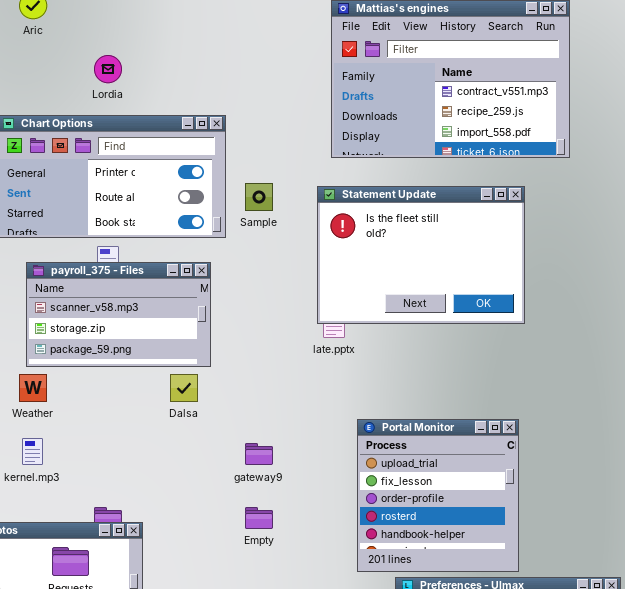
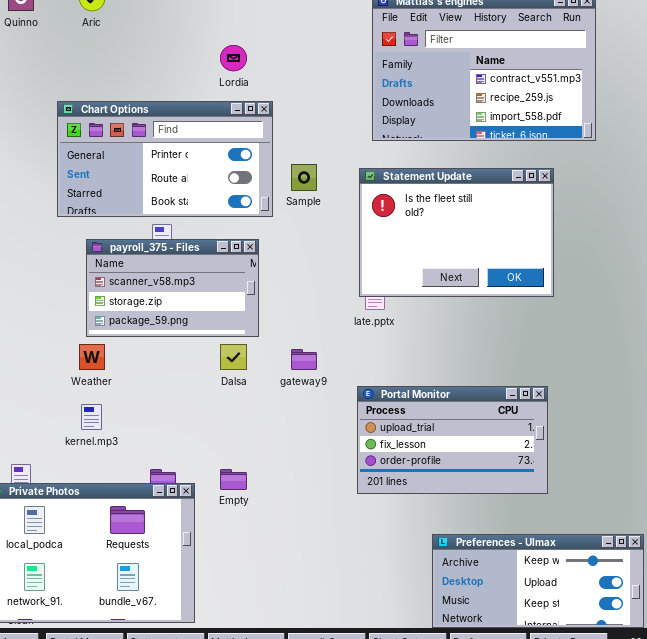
Lordia: [94,55,122,83] -> [220,45,247,71], moved
Portal Monitor: [357,419,519,572] -> [357,386,548,494], resized
gateway9: [245,443,273,465] -> [291,349,317,370], moved
Empty: [245,507,273,529] -> [220,469,247,490], moved

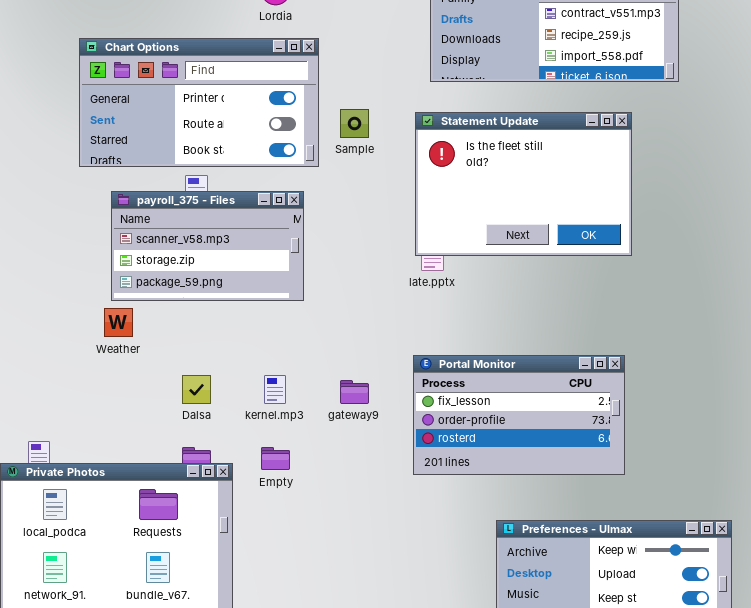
Dalsa: [220,344,247,370] -> [182,375,211,404], moved
gateway9: [291,349,317,370] -> [340,380,369,404], moved
Portal Monitor: [357,386,548,494] -> [413,355,625,475], scrolled down 1 row
kernel.mp3: [81,404,102,430] -> [264,375,286,404], moved

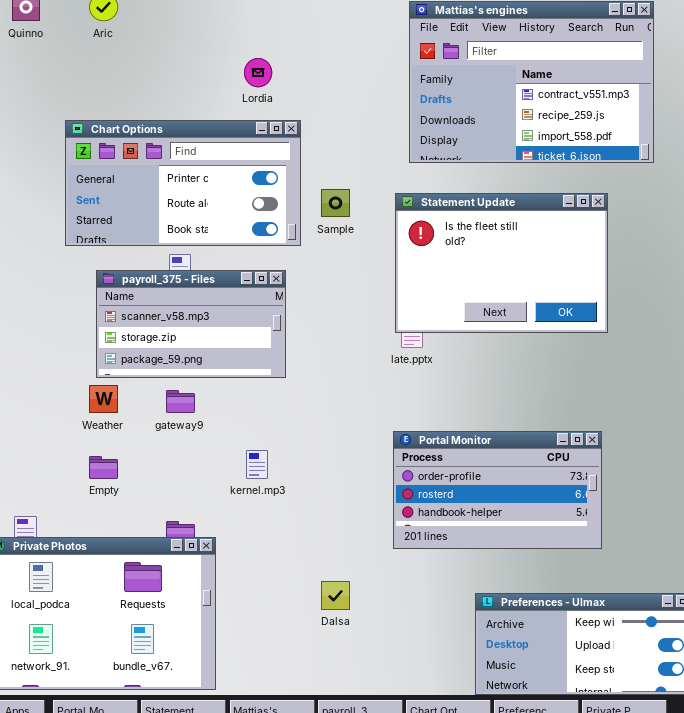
Portal Monitor: [413,355,625,475] -> [393,431,602,549], scrolled down 1 row
Dalsa: [182,375,211,404] -> [321,581,350,610], moved
gateway9: [340,380,369,404] -> [166,390,195,413], moved
Empty: [261,447,290,470] -> [89,456,118,479], moved

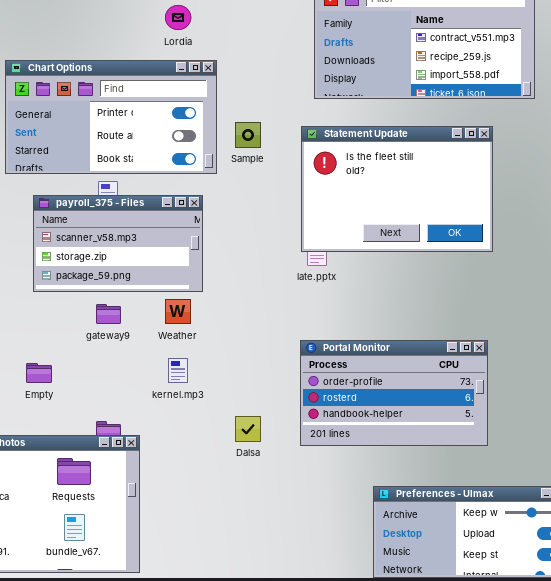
Weather: [89,385,118,413] -> [165,299,191,324], moved
Dalsa: [321,581,350,610] -> [235,416,261,442], moved

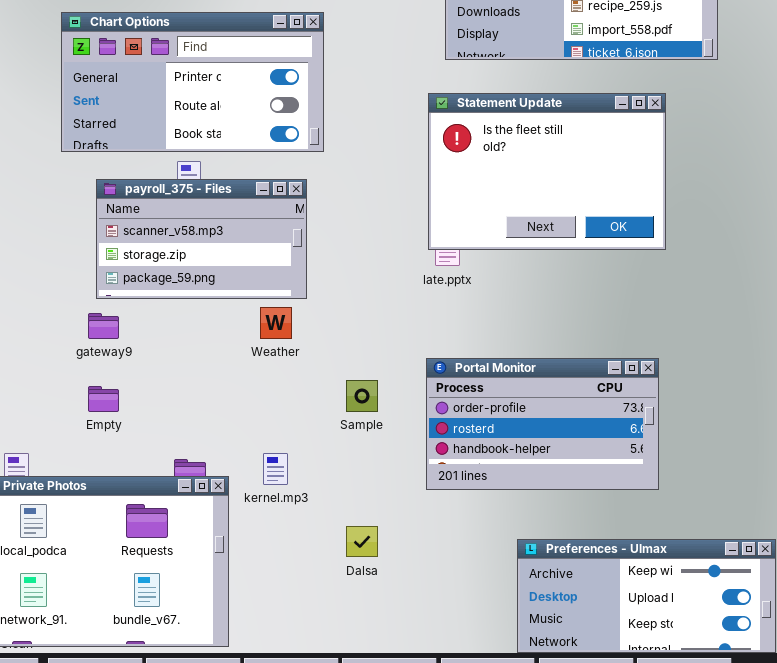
Sample: [235,122,261,148] -> [346,380,378,412], moved
gateway9: [96,304,121,324] -> [88,313,119,339], moved
kernel.mp3: [168,358,188,383] -> [263,453,288,485], moved
Dalsa: [235,416,261,442] -> [346,526,378,557], moved

